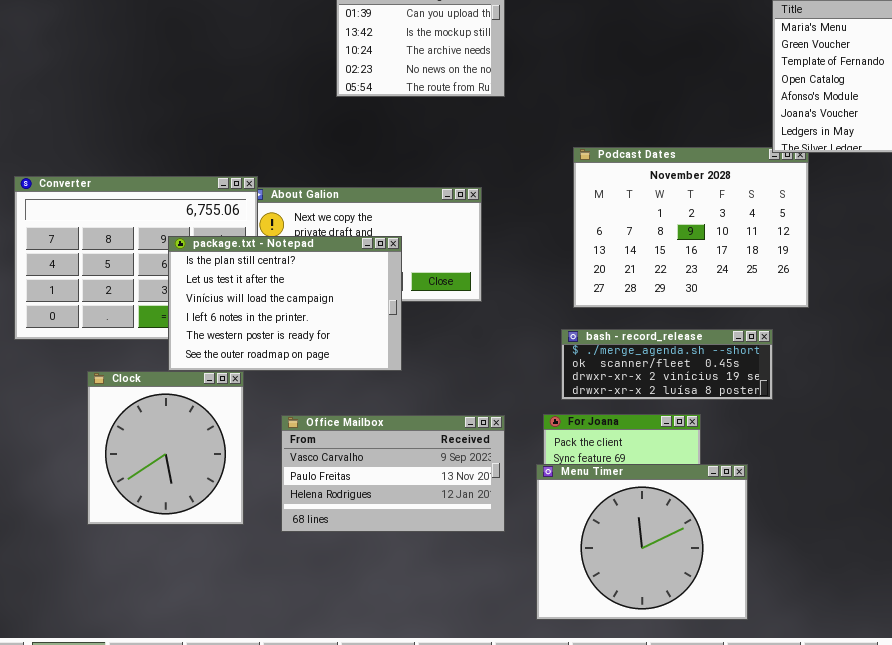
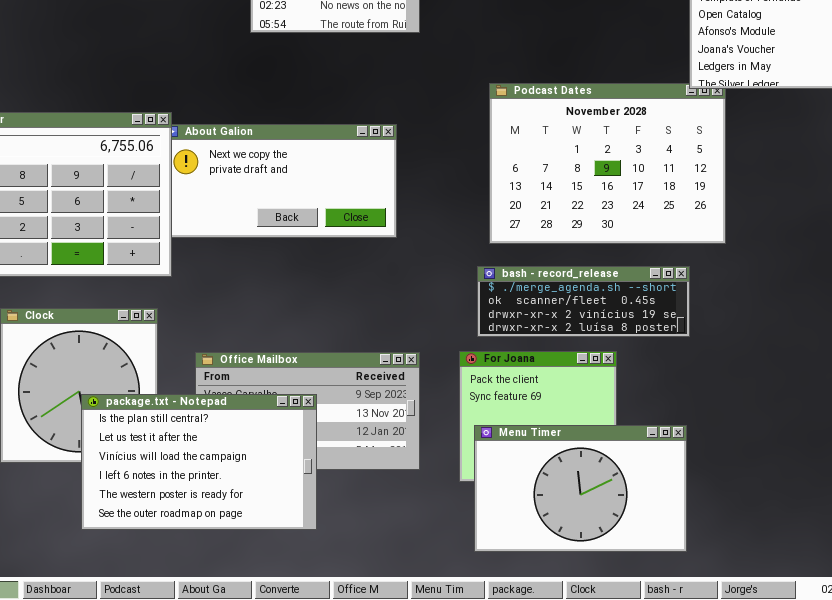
package.txt - Notepad: [168,236,402,371] -> [81,394,317,530], moved
Menu Timer: [536,464,748,620] -> [474,425,687,552], moved, resized

